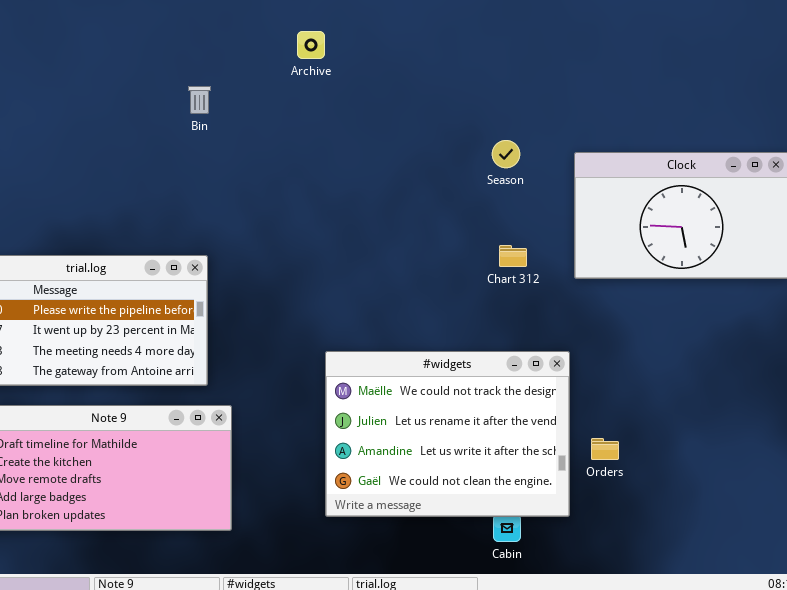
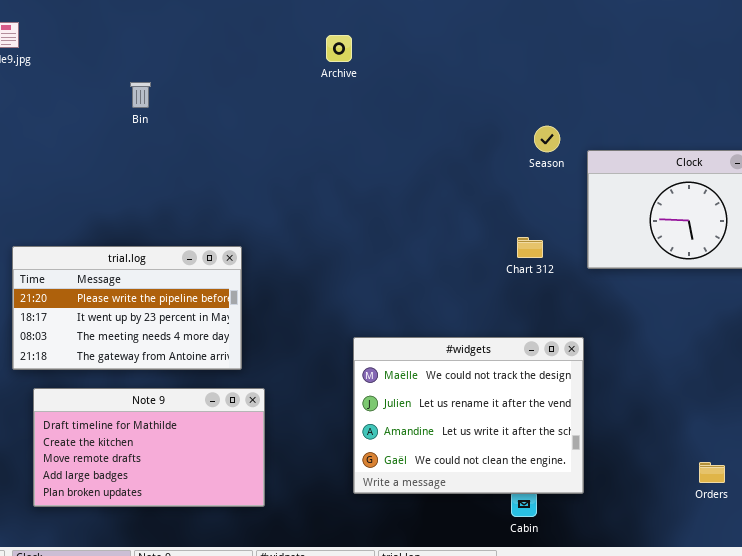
Bin: [188,86,211,114] -> [130,82,151,108], moved
Season: [492,140,520,168] -> [534,126,560,152], moved
Orders: [591,438,619,460] -> [699,462,725,483], moved

